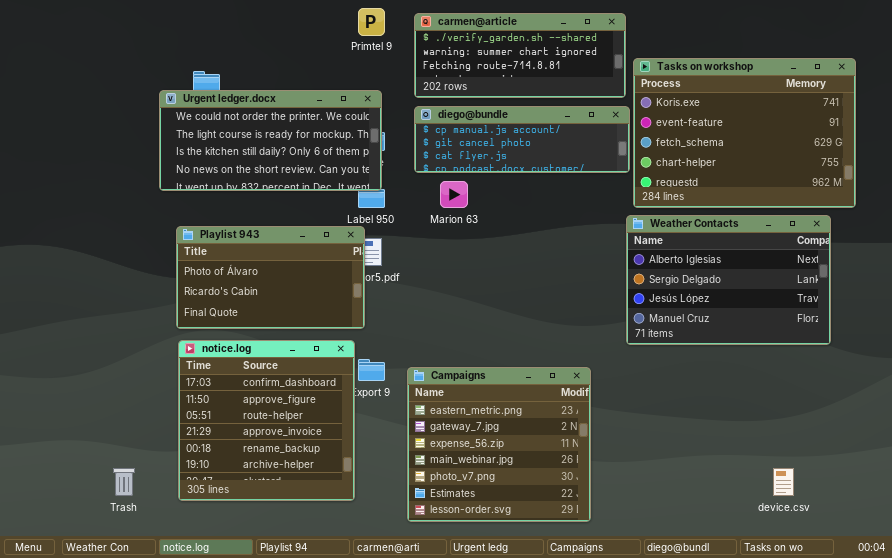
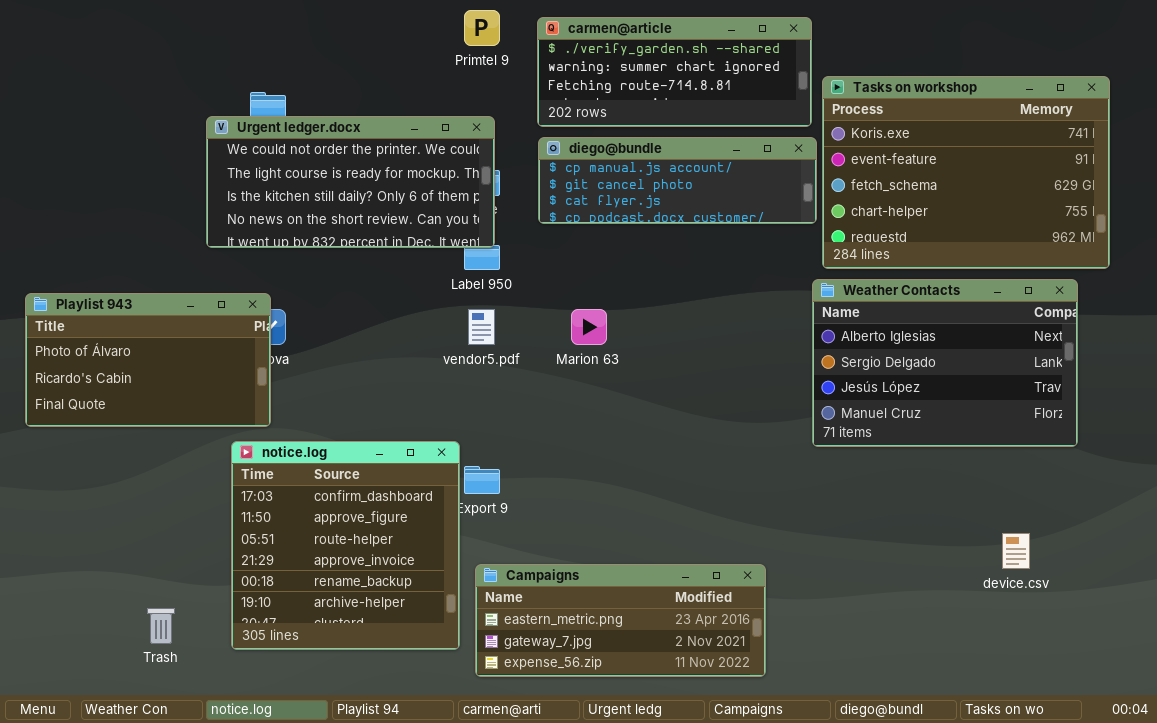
Marion 63: [440,181,468,208] -> [571,309,607,345], moved
Playlist 943: [176,226,365,329] -> [25,293,271,427], moved
Campaigns: [407,367,591,522] -> [475,564,766,677], resized
device.csv: [773,468,794,496] -> [1002,533,1030,569], moved

